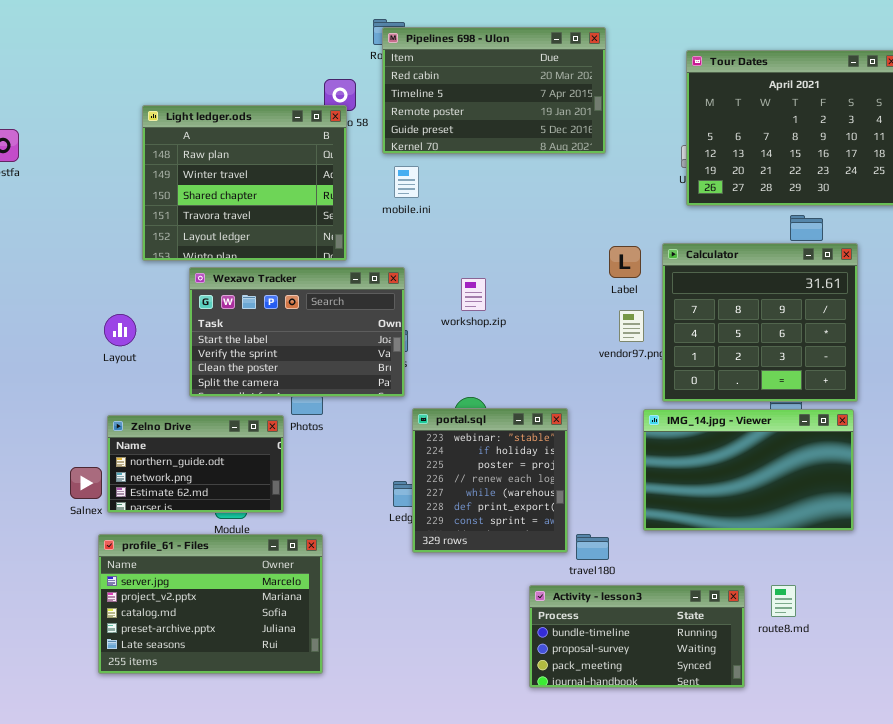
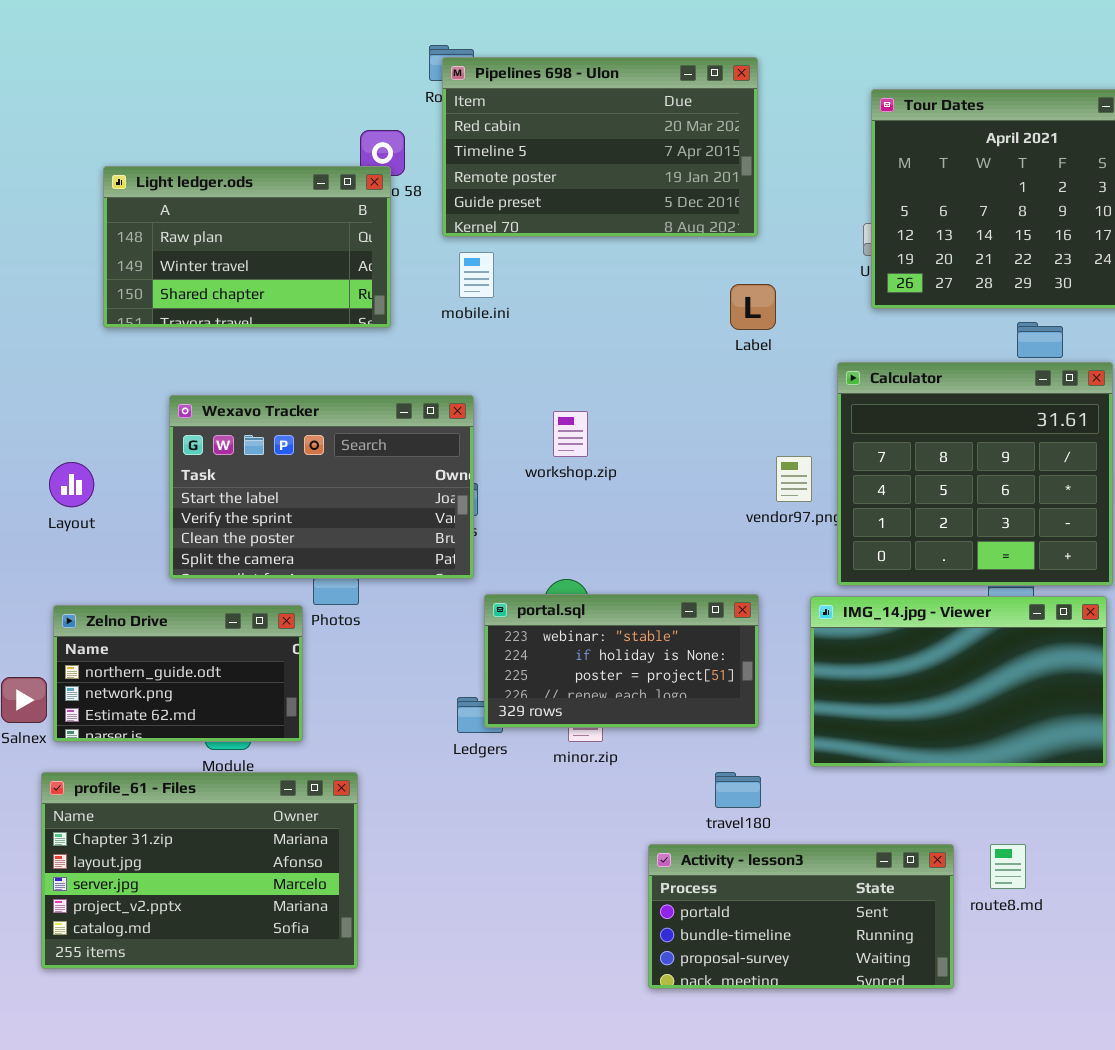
Light ledger.ods: [142,105,347,261] -> [103,166,391,328], resized
Label: [609,246,641,278] -> [730,284,776,330], moved
portal.sql: [412,408,568,553] -> [484,594,759,728], resized
profile_61 - Files: [98,534,323,674] -> [41,772,358,969], scrolled up 2 rows
Activity - lesson3: [529,585,745,688] -> [648,844,954,989], scrolled up 1 row

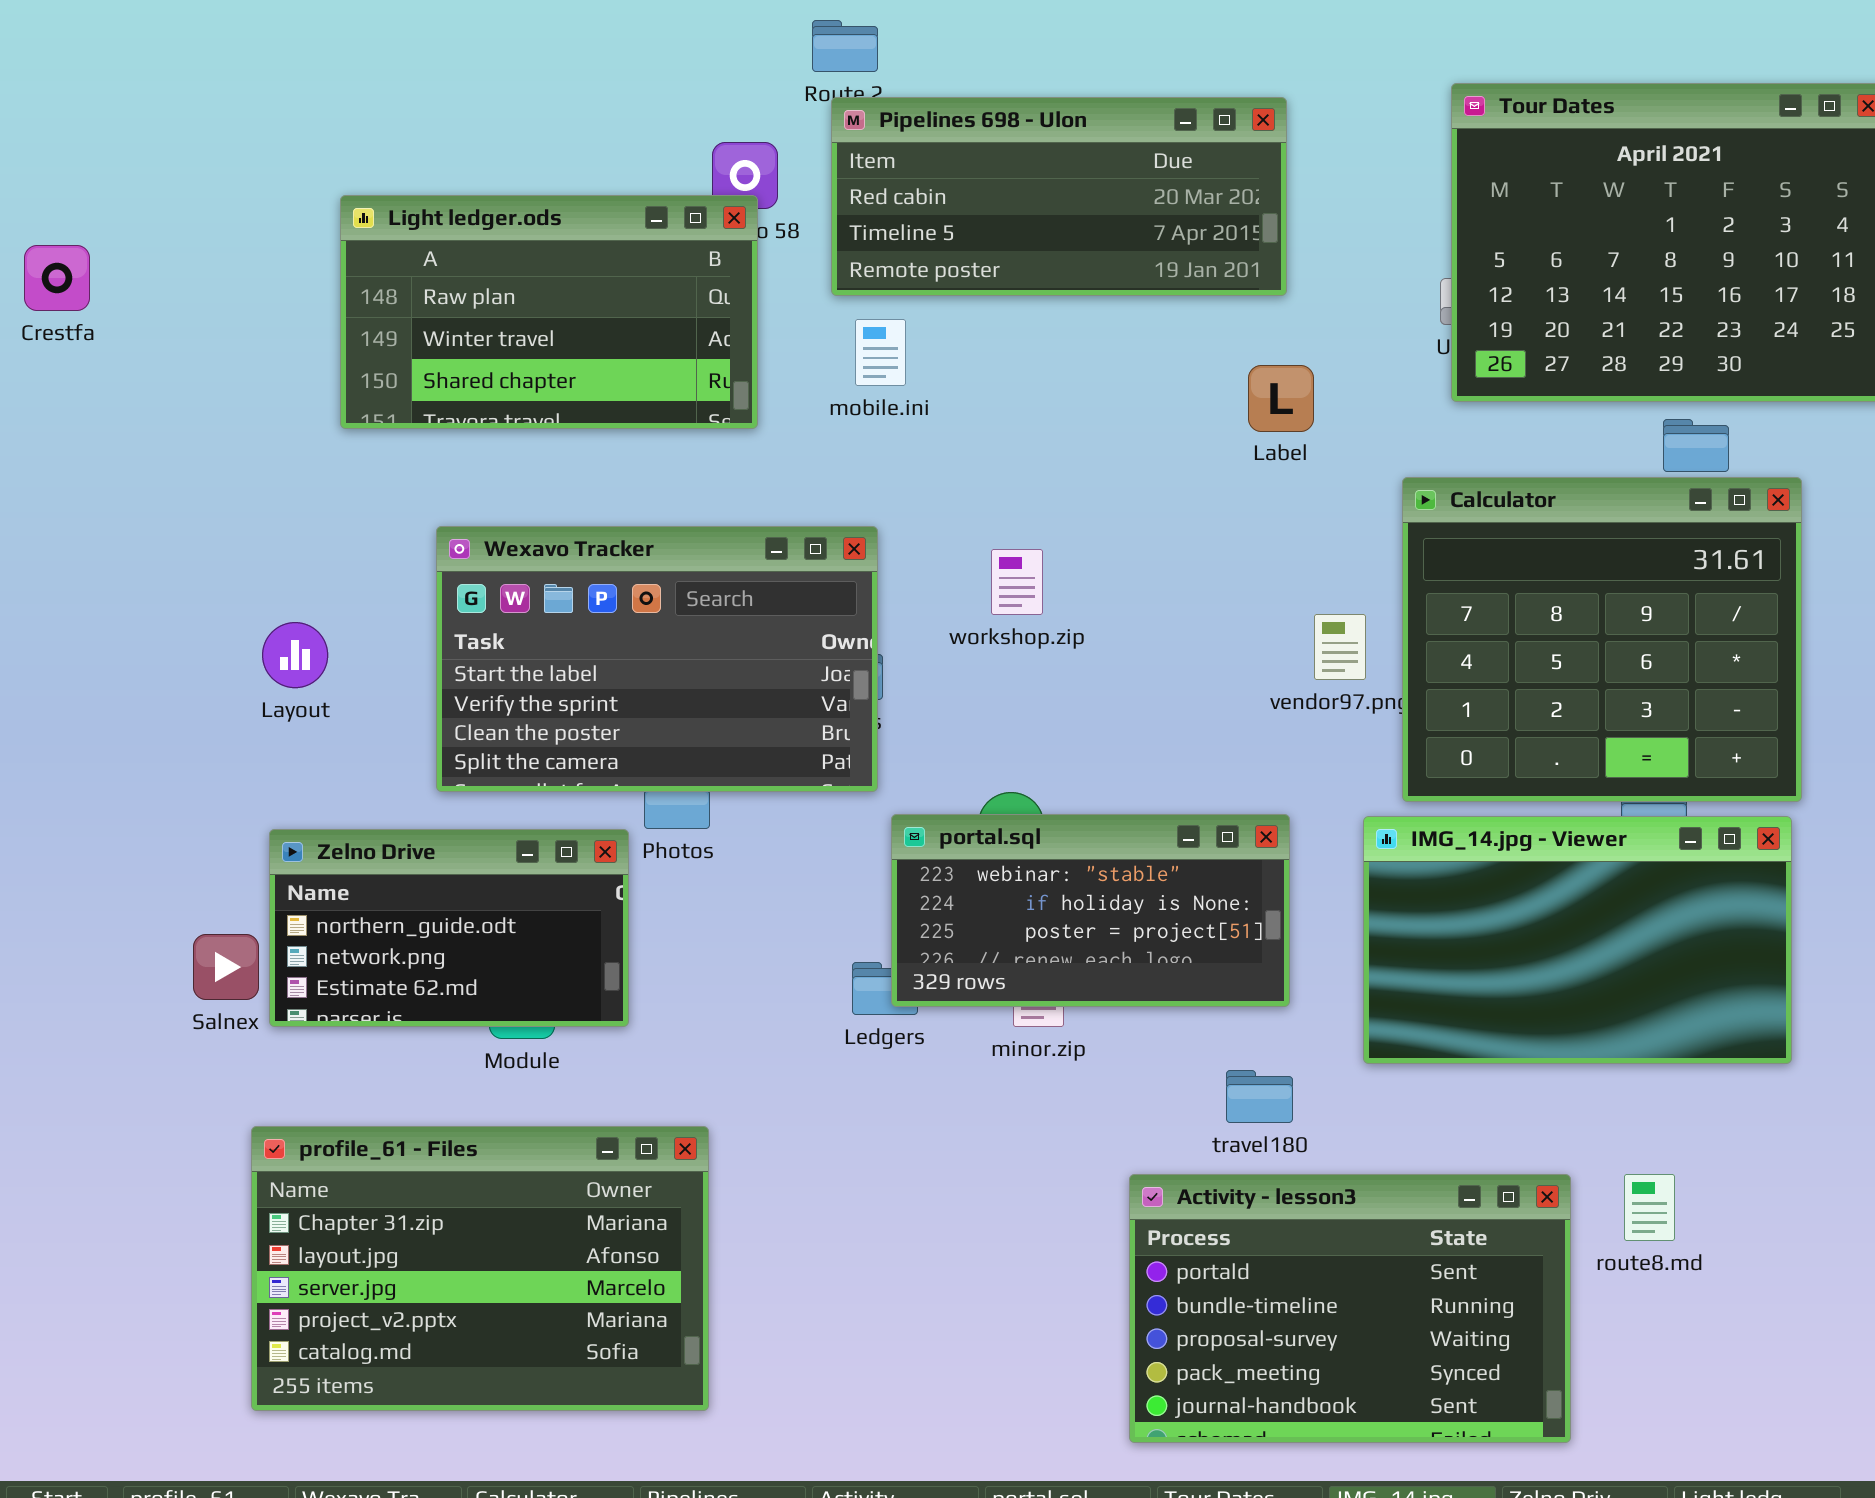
Pipelines 698 - Ulon: [442,57,758,237] -> [831,97,1287,296], resized
profile_61 - Files: [41,772,358,969] -> [251,1126,709,1411], moved
Activity - lesson3: [648,844,954,989] -> [1129,1174,1571,1443], resized

